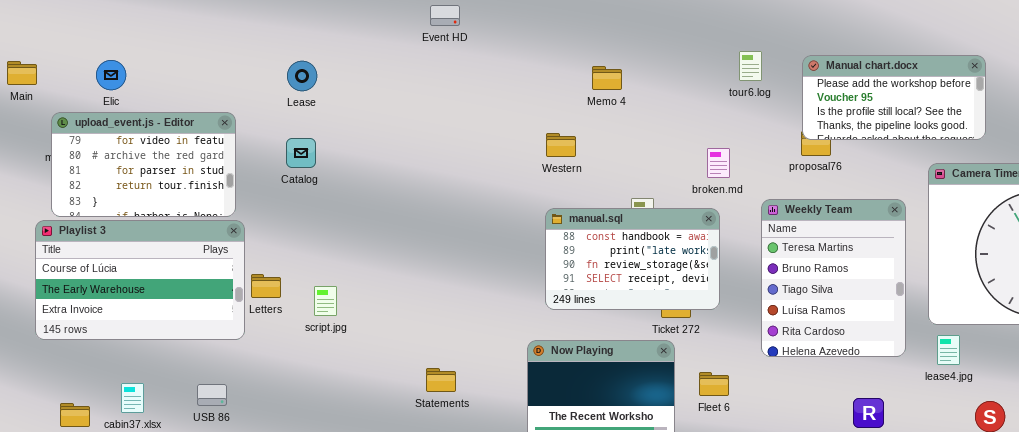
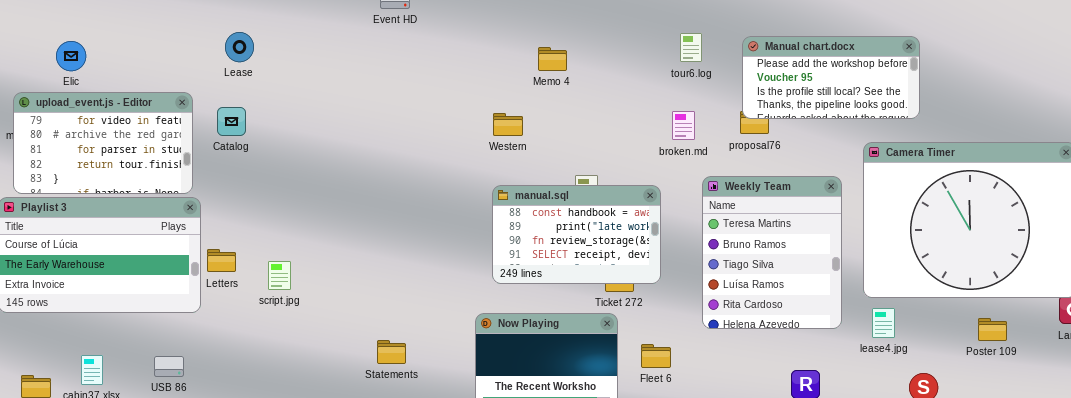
Lease: [287,61,317,91] -> [225,32,254,62], moved
Catalog: [286,138,316,168] -> [217,107,246,136], moved
broken.md: [707,148,730,178] -> [672,111,695,140], moved

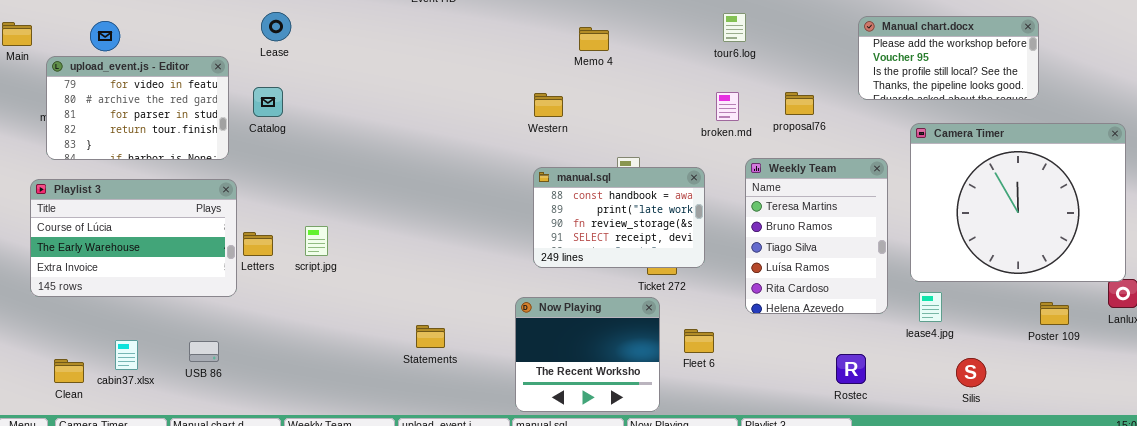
Manual chart.docx: [742,36,920,119] -> [858,16,1039,100], moved
upload_event.js - Editor: [13,92,193,194] -> [46,56,229,160], moved
script.jpg: [268,261,291,290] -> [305,226,328,256], moved
Poster 109: [978,318,1007,341] -> [1040,302,1069,325], moved

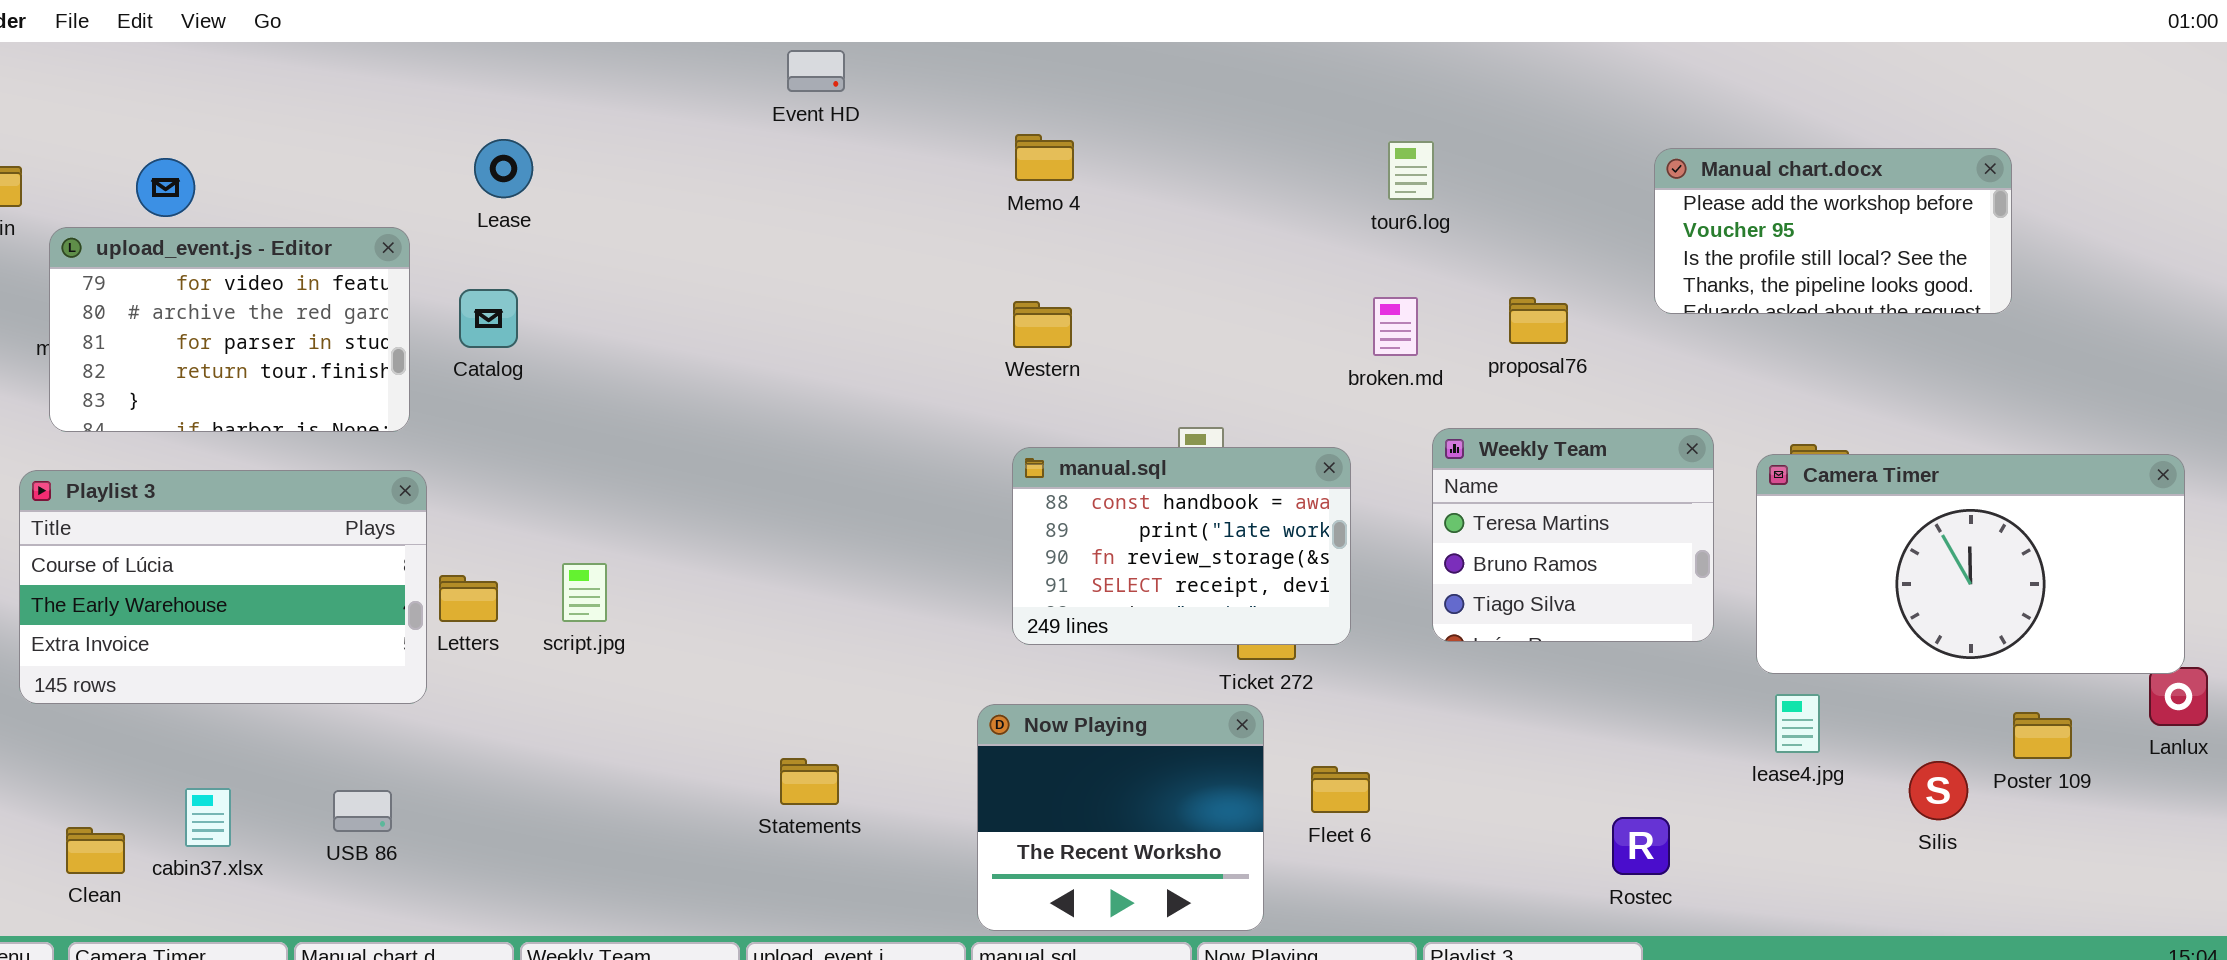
Memo 4: [579,27,609,51] -> [1015,134,1074,181], moved
Camera Timer: [910,123,1126,282] -> [1756,454,2185,674], resized
Weekly Team: [745,158,888,314] -> [1432,428,1714,642], resized
Silis: [956,358,986,387] -> [1909,761,1968,820], moved

